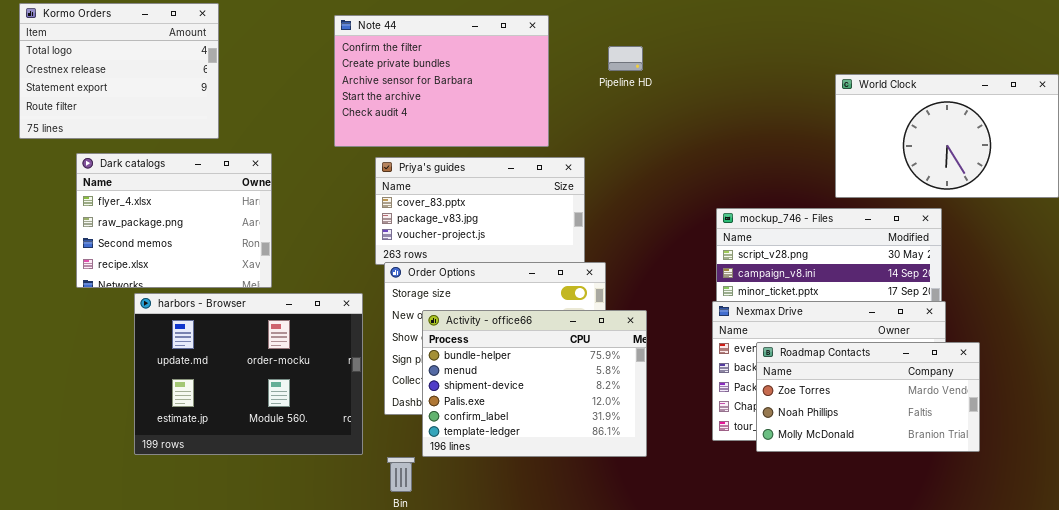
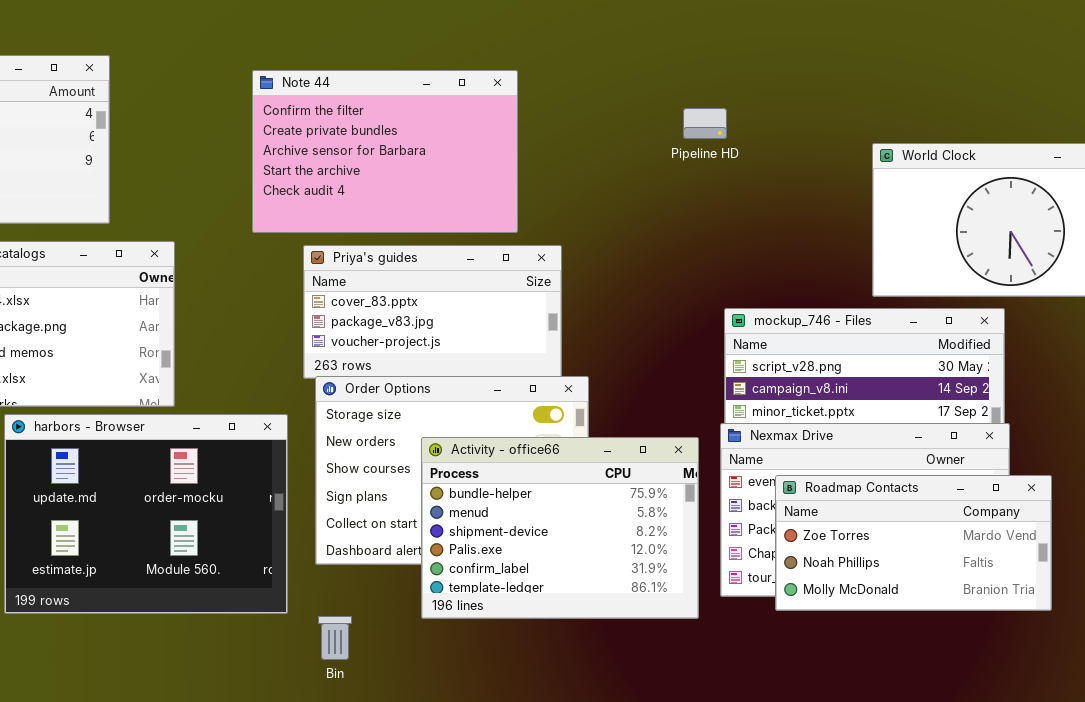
Pipeline HD: [608,46,643,71] -> [683,108,727,139], moved
Activity - office66: [422,310,647,457] -> [421,437,699,619], moved

